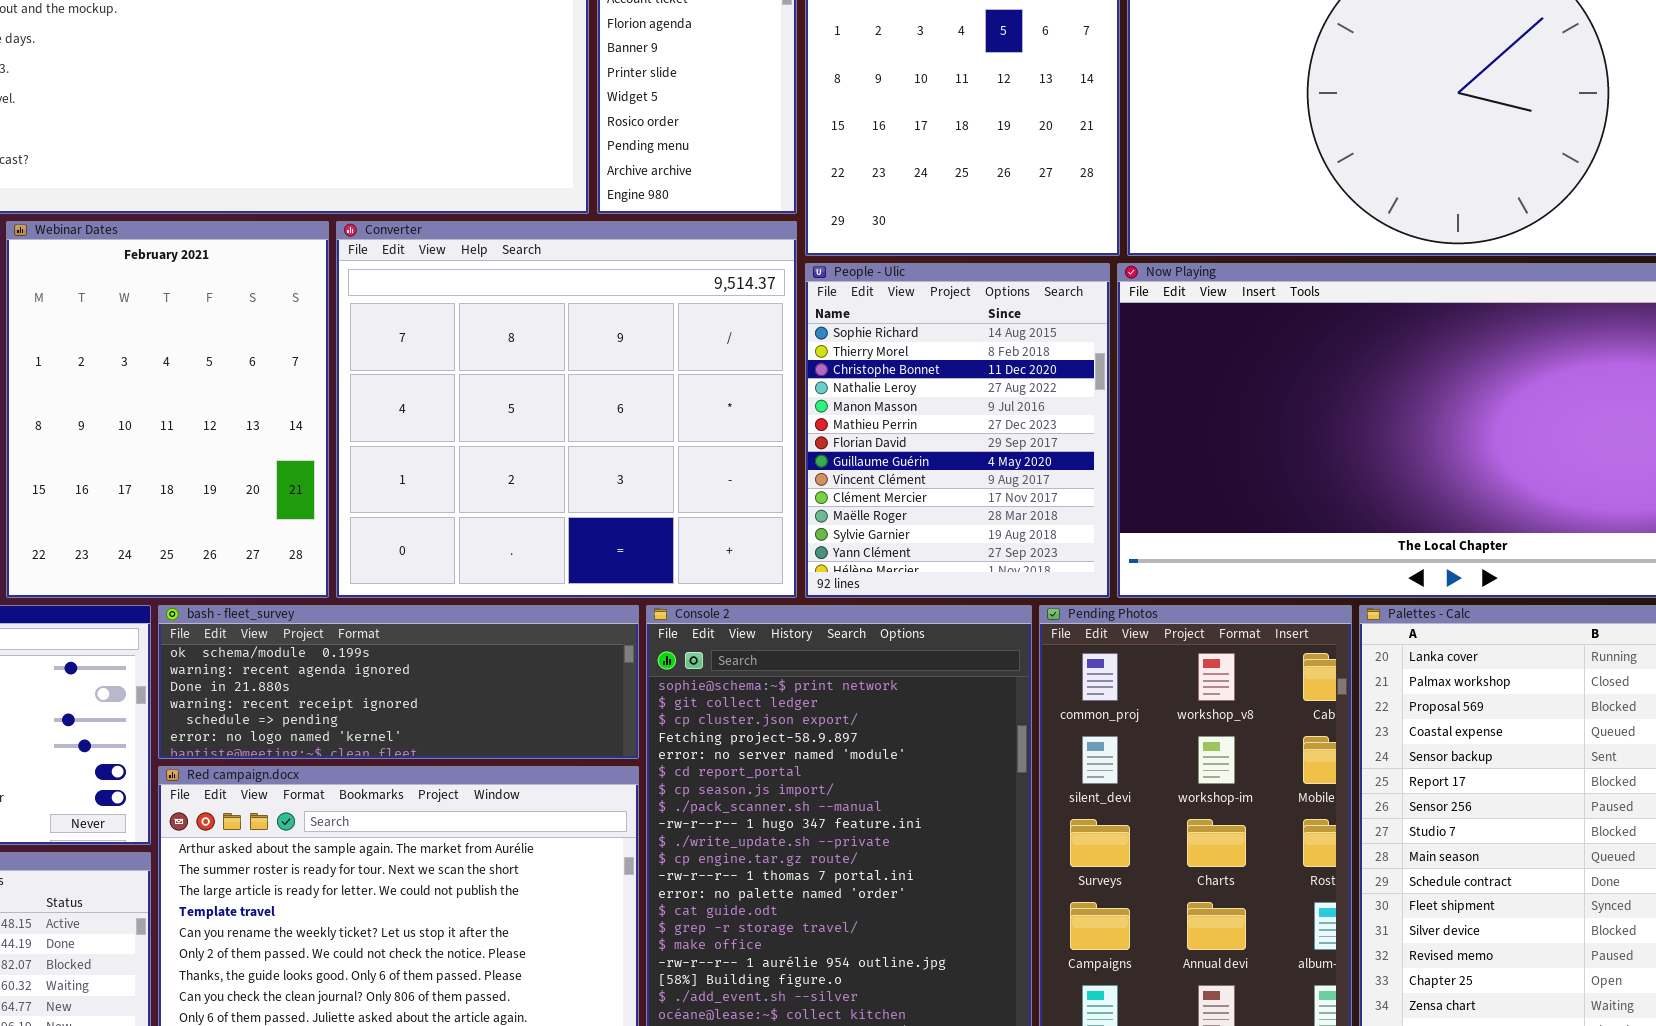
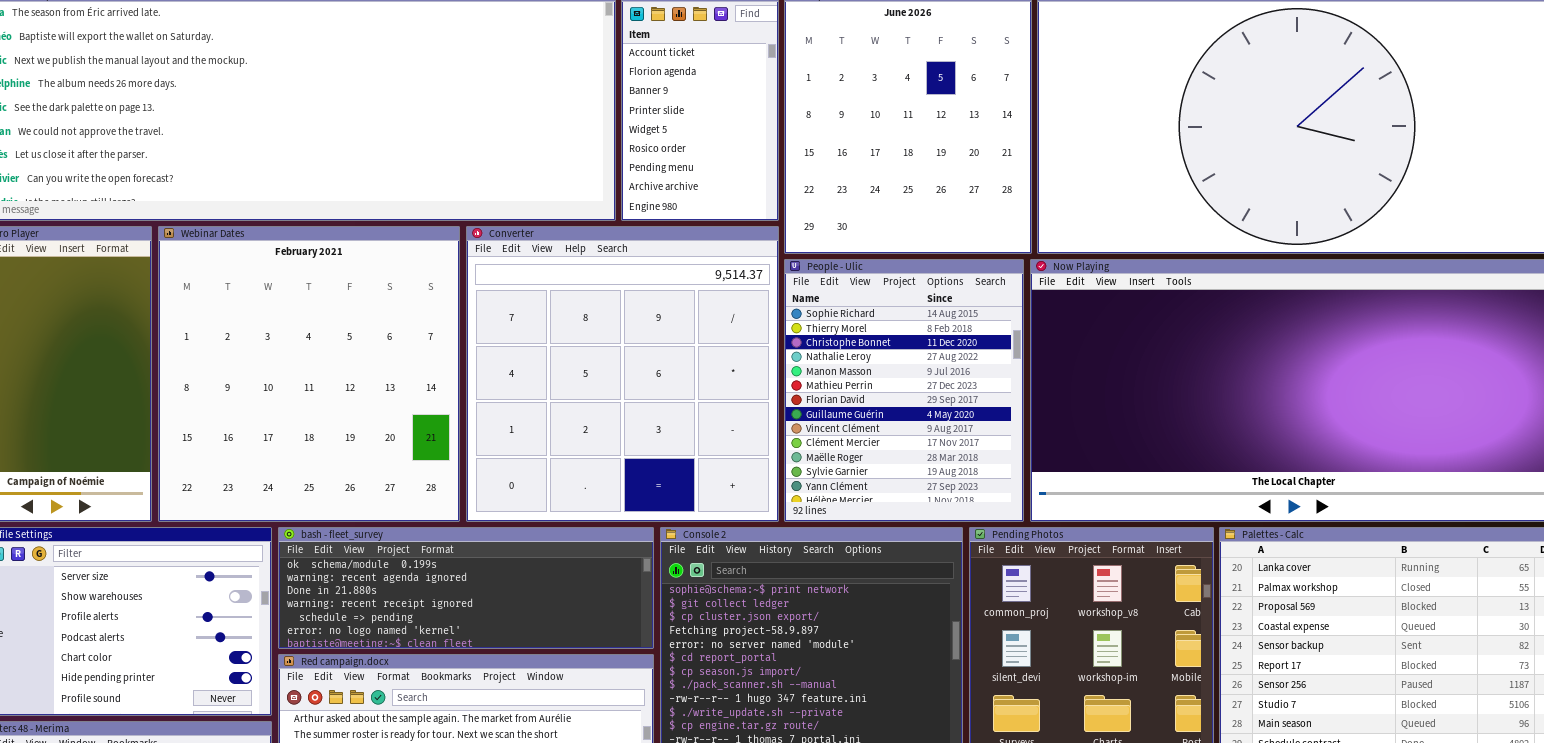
Webinar Dates: [6,221,329,598] -> [158,226,460,522], resized
Converter: [336,221,797,598] -> [466,226,779,522], resized

